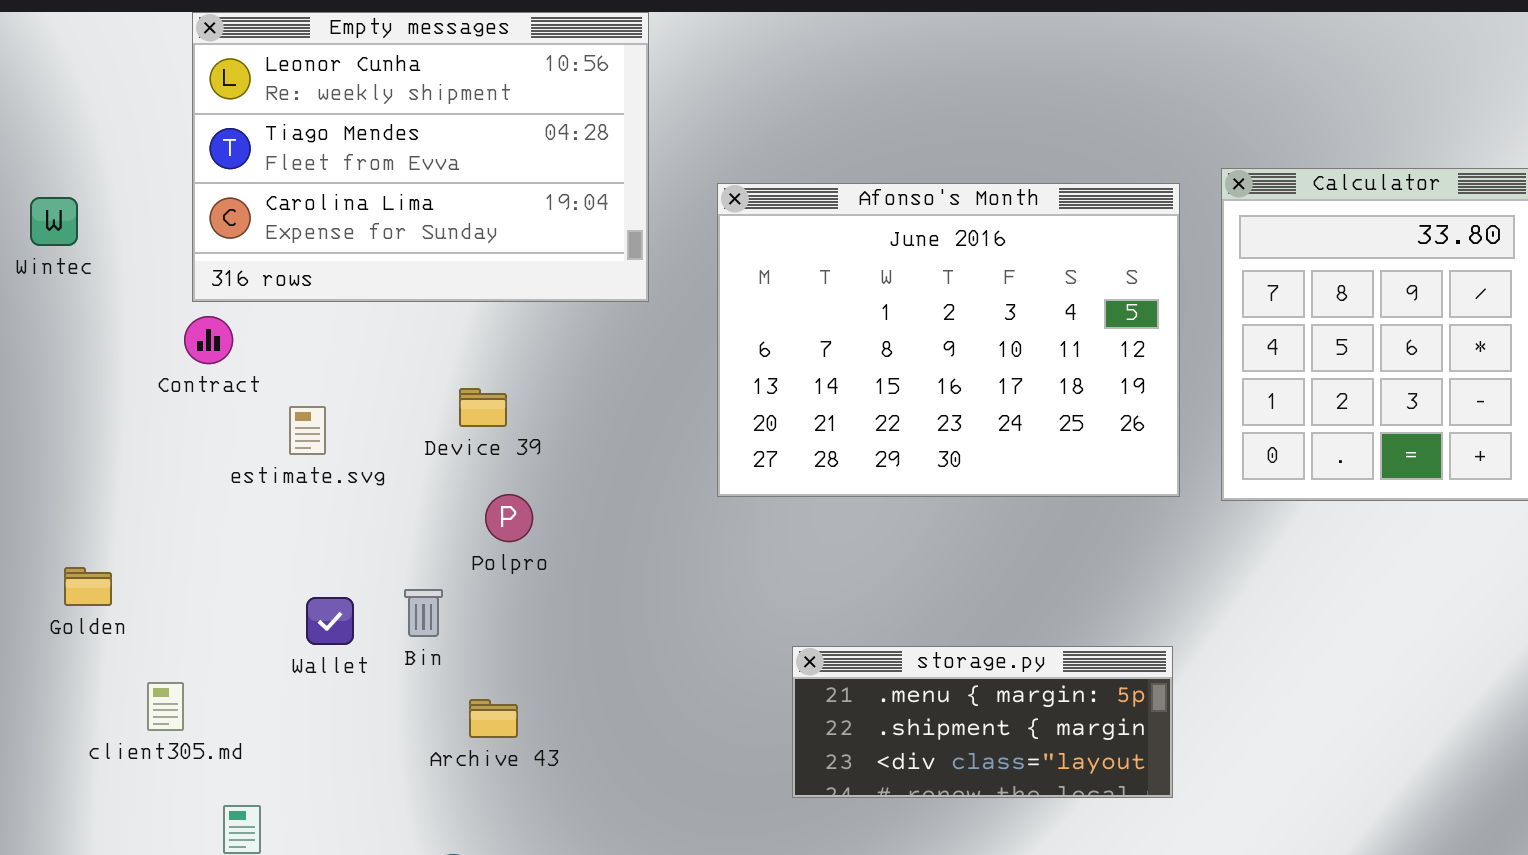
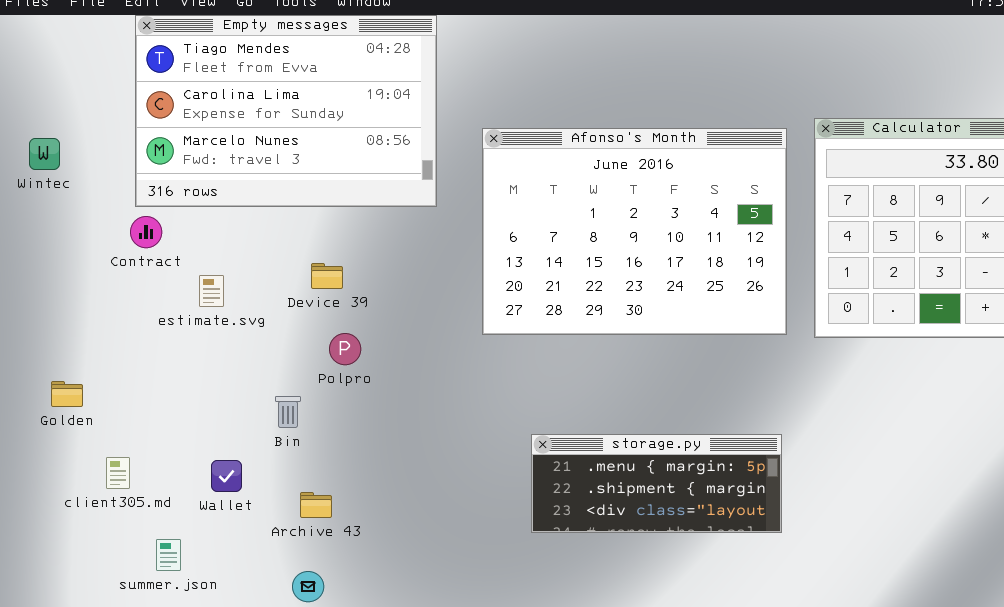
Empty messages: [192,12,649,302] -> [135,15,437,207], scrolled down 1 row
Wallet: [306,597,354,645] -> [211,460,242,492], moved
Archive 43: [469,699,518,738] -> [300,492,332,518], moved

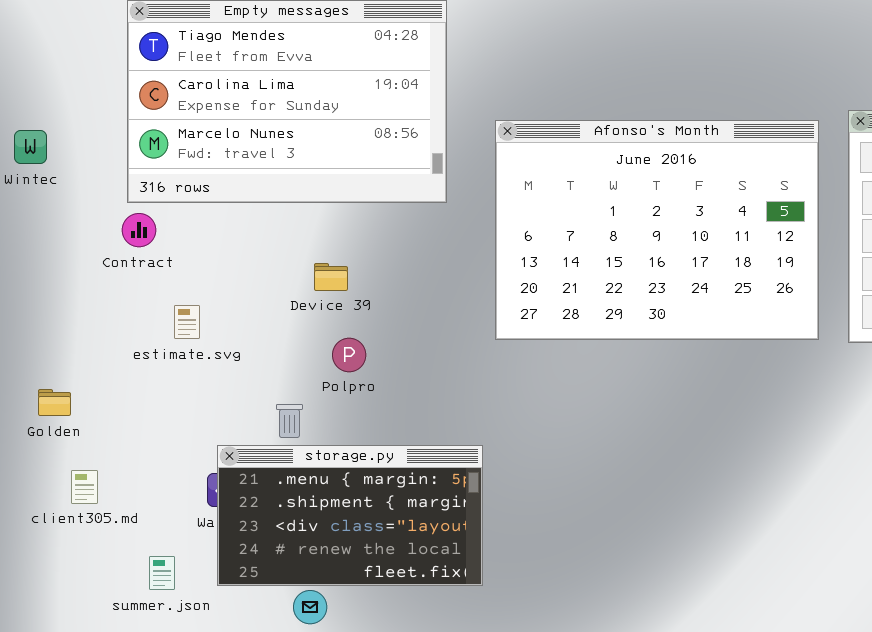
estimate.svg: [199,275,224,307] -> [174,305,200,339], moved
storage.py: [531,434,782,533] -> [217,445,483,586], moved, resized
client305.md: [106,457,130,489] -> [71,470,98,504], moved

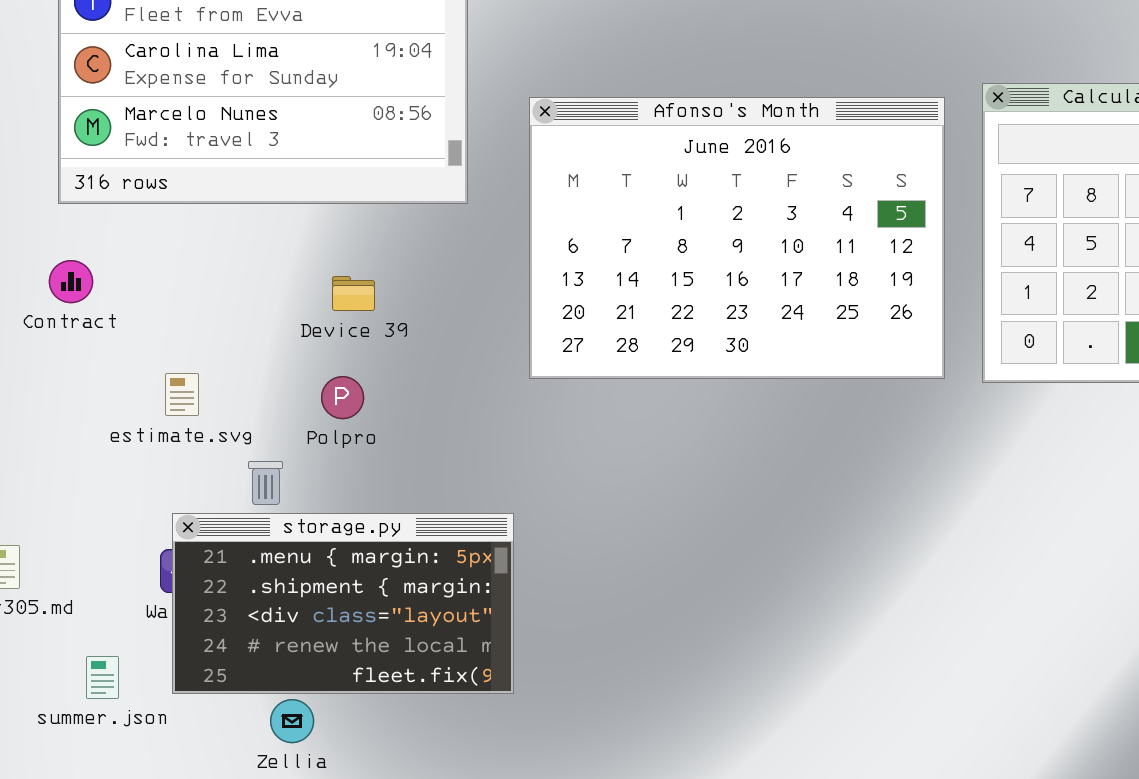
Contract: [122,213,156,247] -> [49,260,93,303], moved
Device 39: [314,263,348,291] -> [332,276,375,311], moved
estimate.svg: [174,305,200,339] -> [165,373,199,416], moved

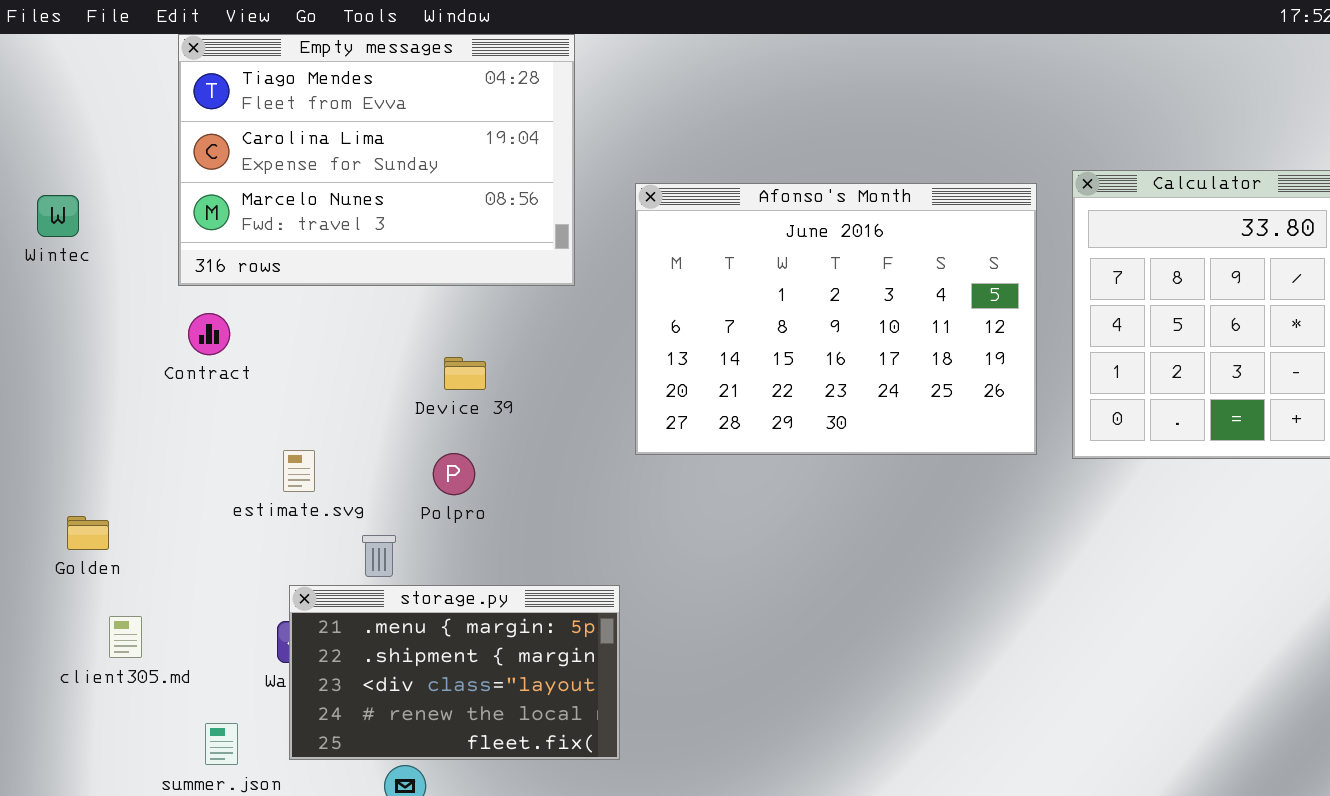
Contract: [49,260,93,303] -> [188,313,230,355], moved

